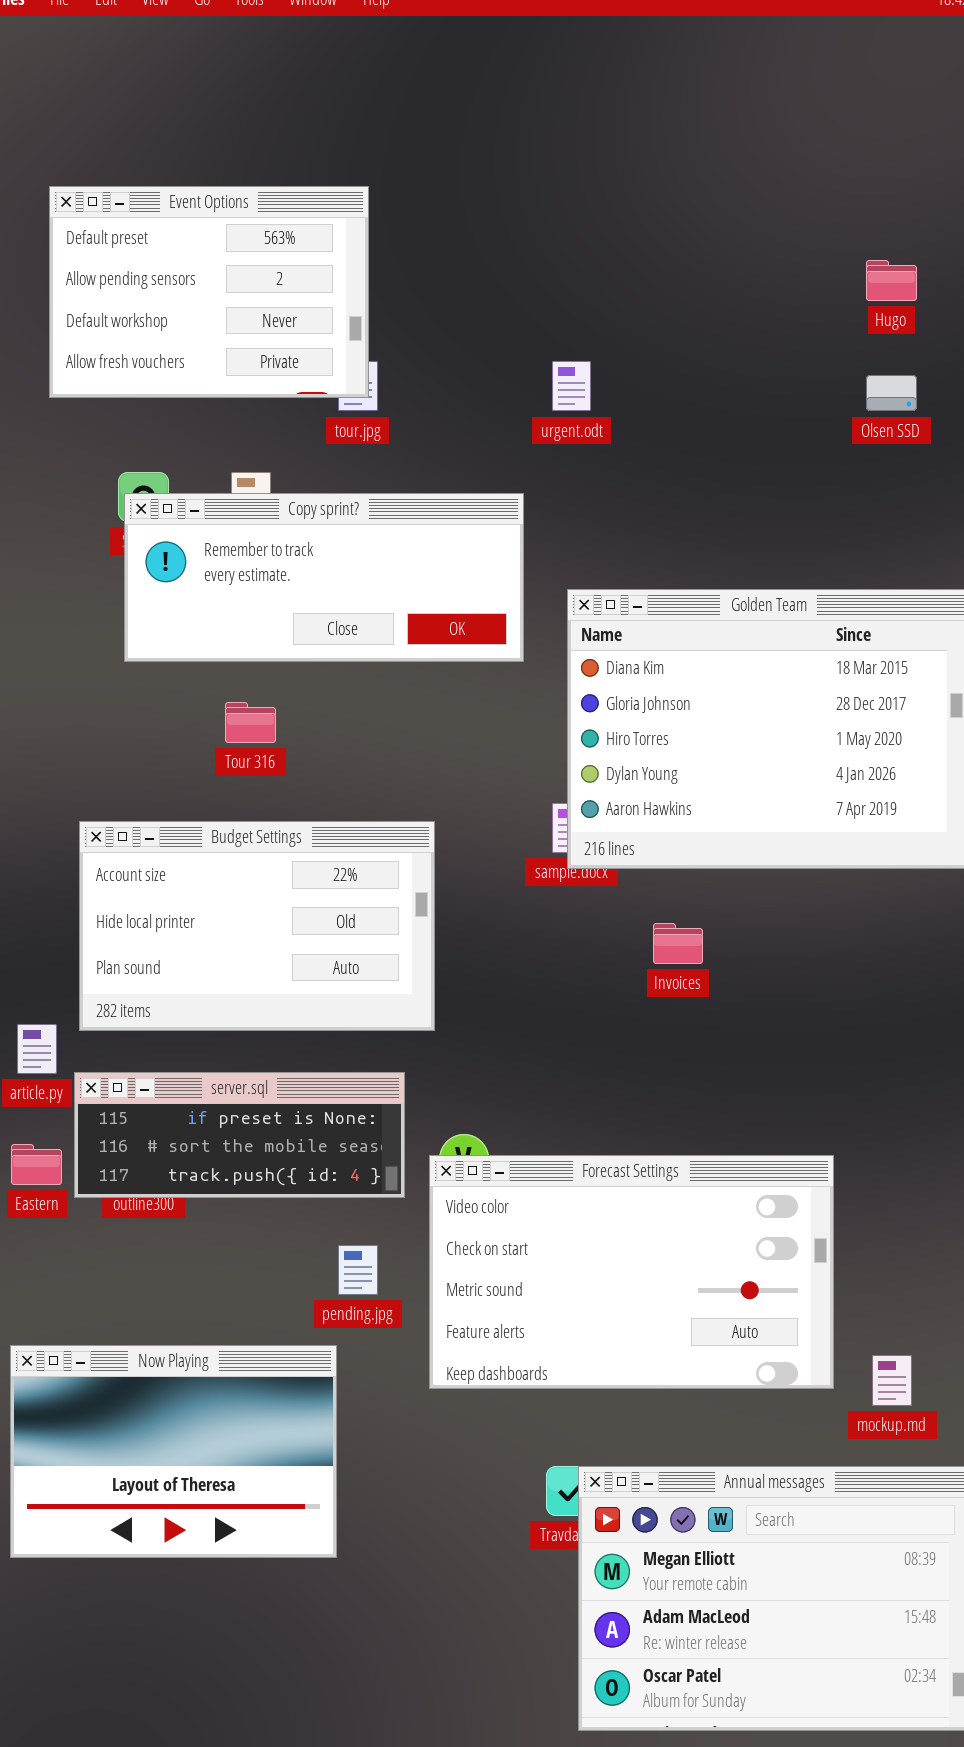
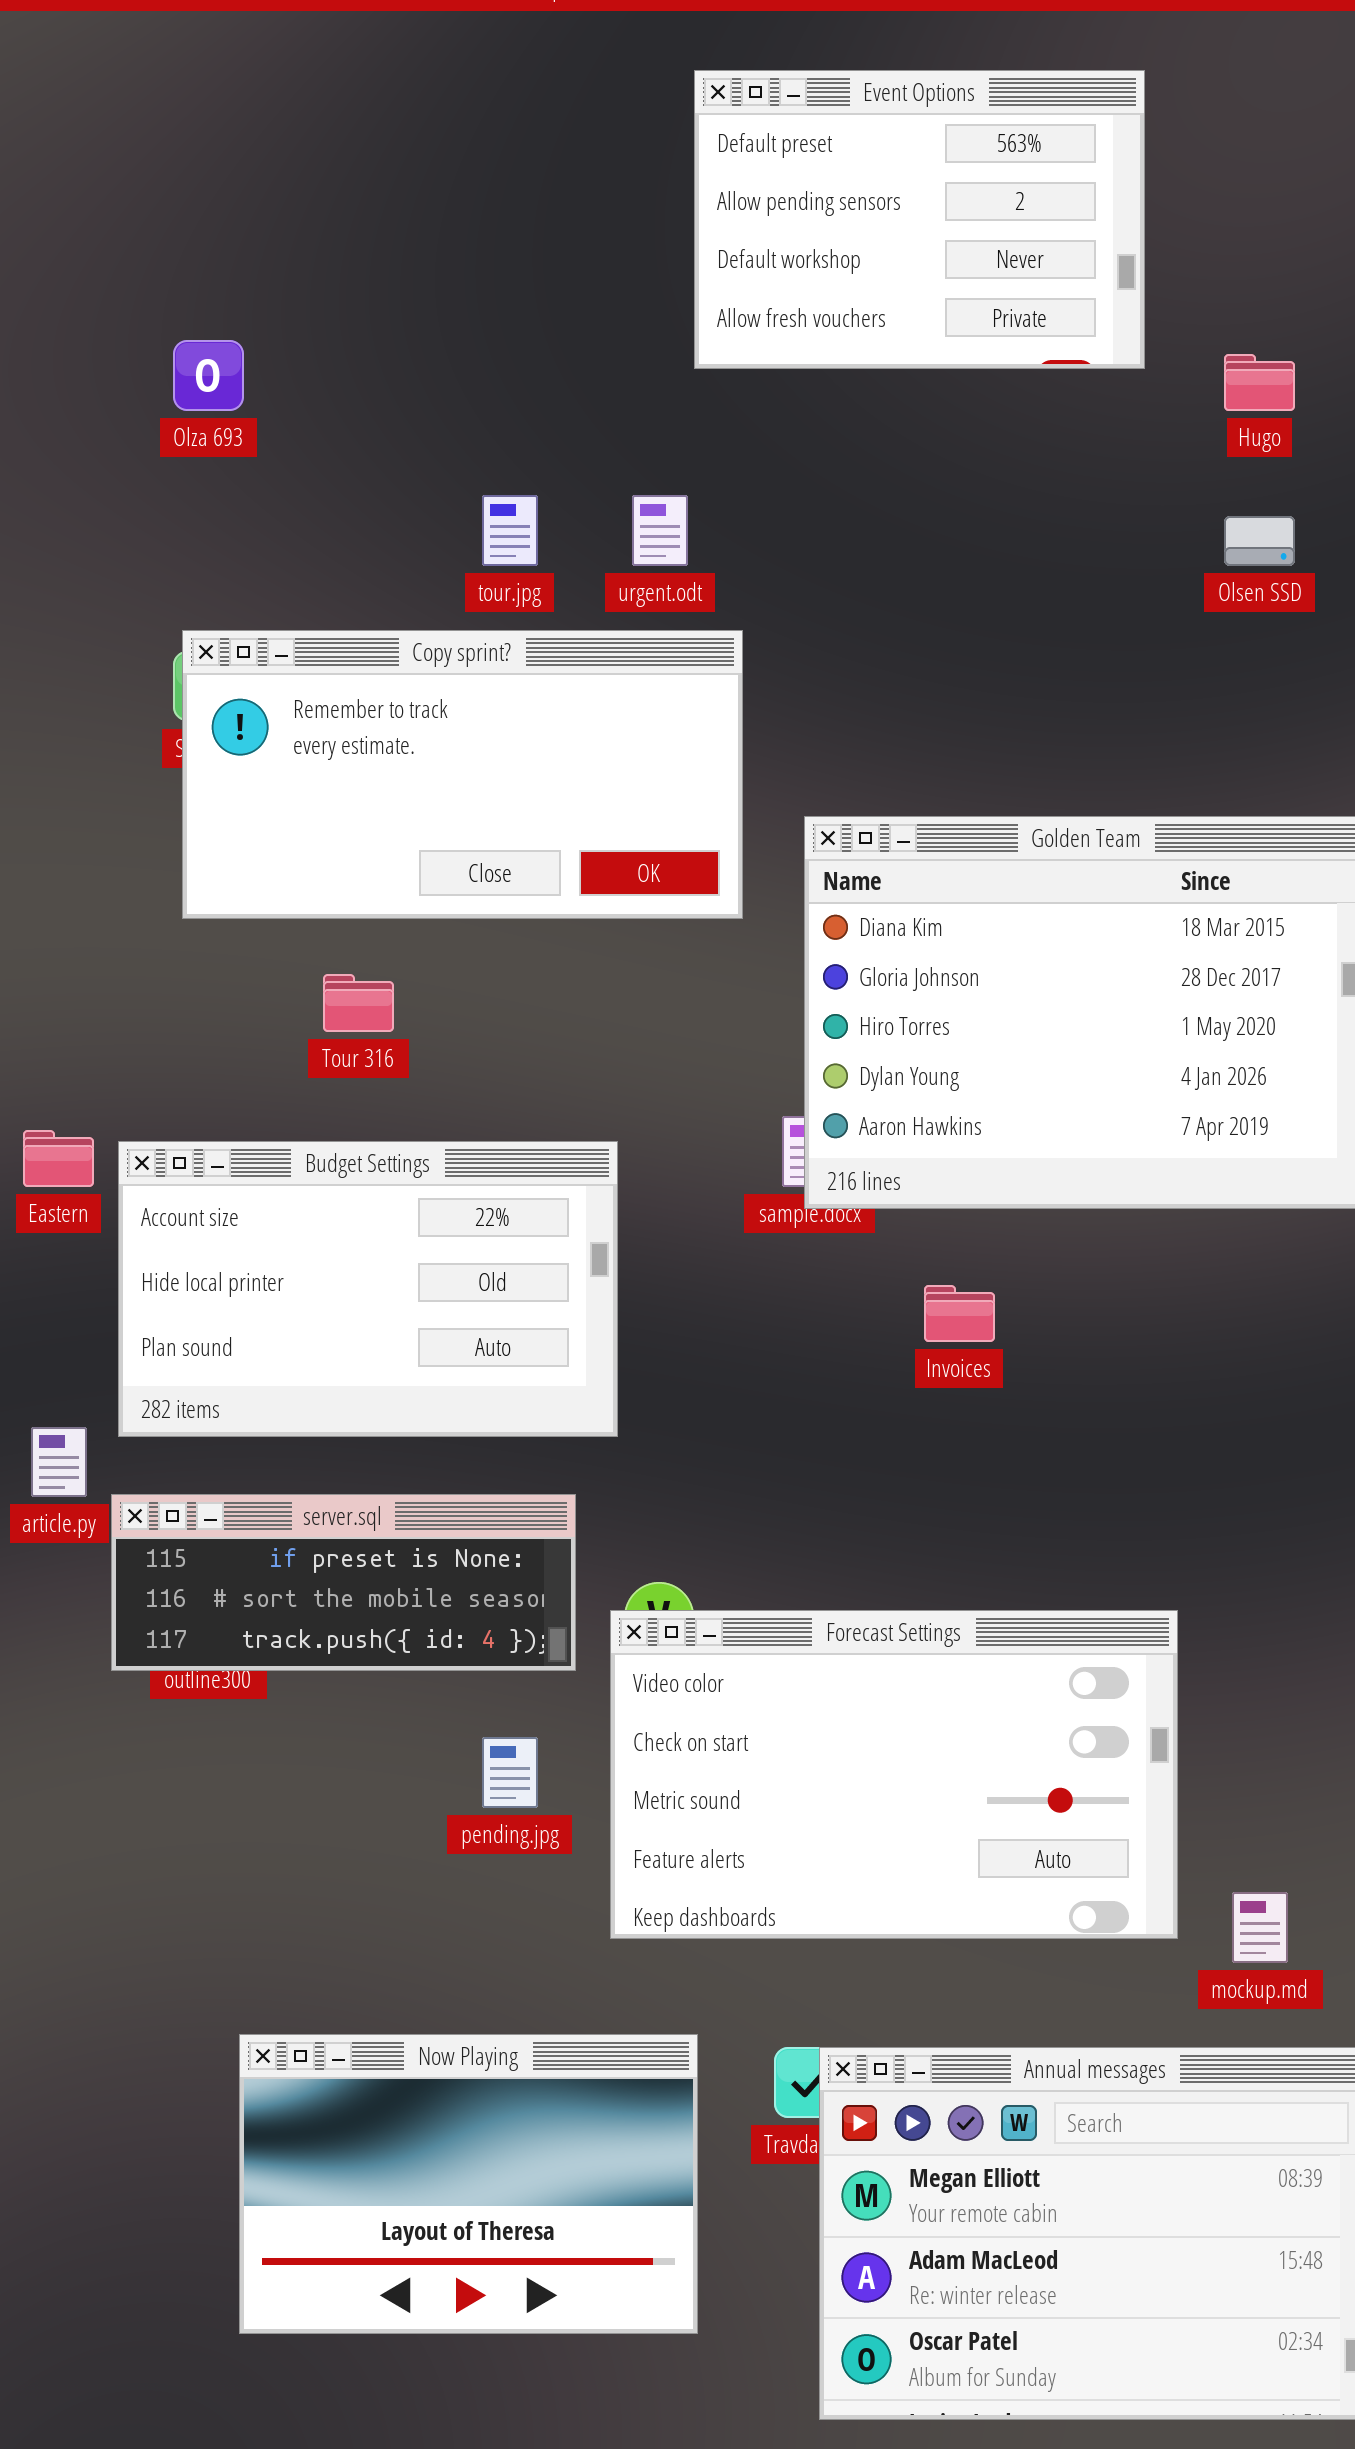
Event Options: [49,186,369,398] -> [694,70,1145,369], moved
urgent.odt: [552,361,591,411] -> [632,495,688,566], moved
Copy sprint?: [124,493,524,662] -> [182,630,743,919], resized
Eastern: [11,1144,62,1185] -> [23,1130,94,1187], moved
Now Playing: [10,1345,337,1558] -> [239,2034,698,2334], moved

